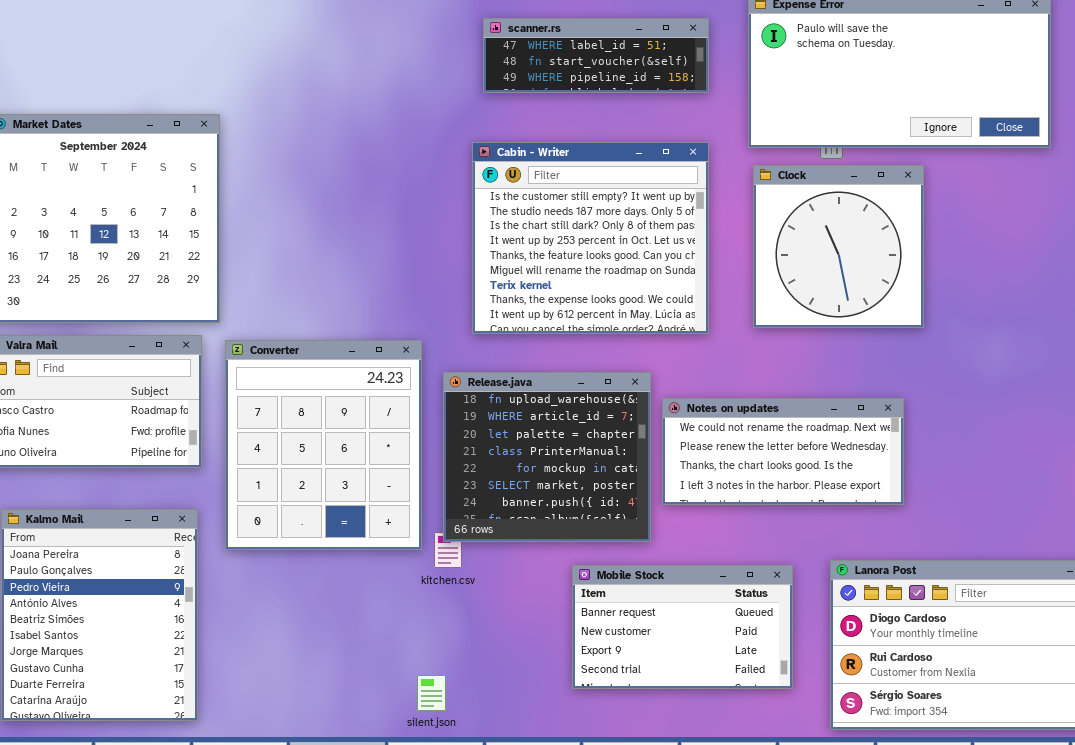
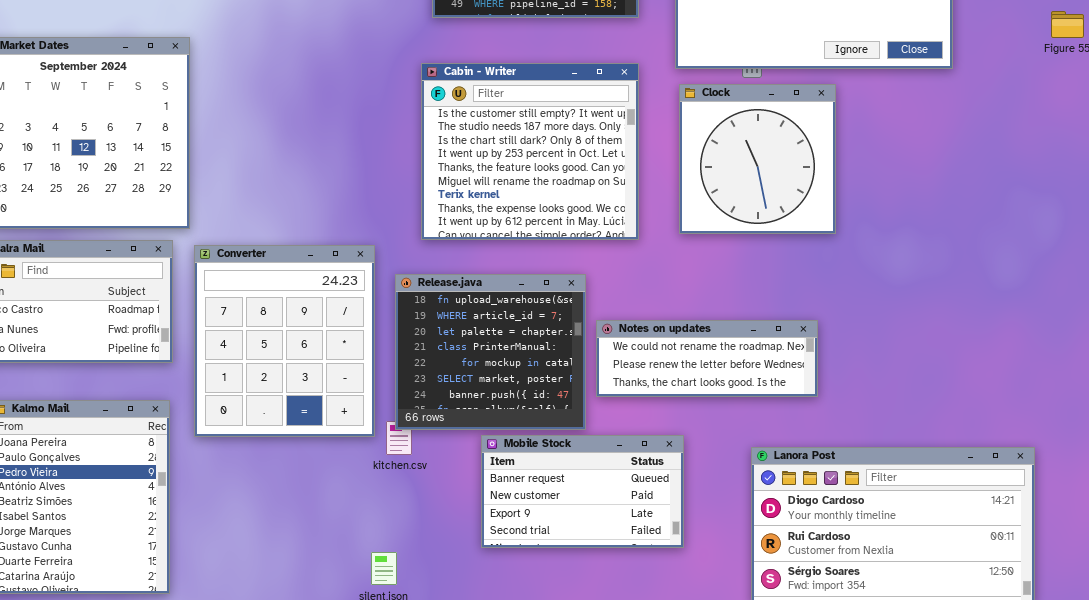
Notes on updates: [662,398,904,505] -> [596,320,818,397], resized
Mobile Stock: [572,565,793,689] -> [481,435,684,548], moved

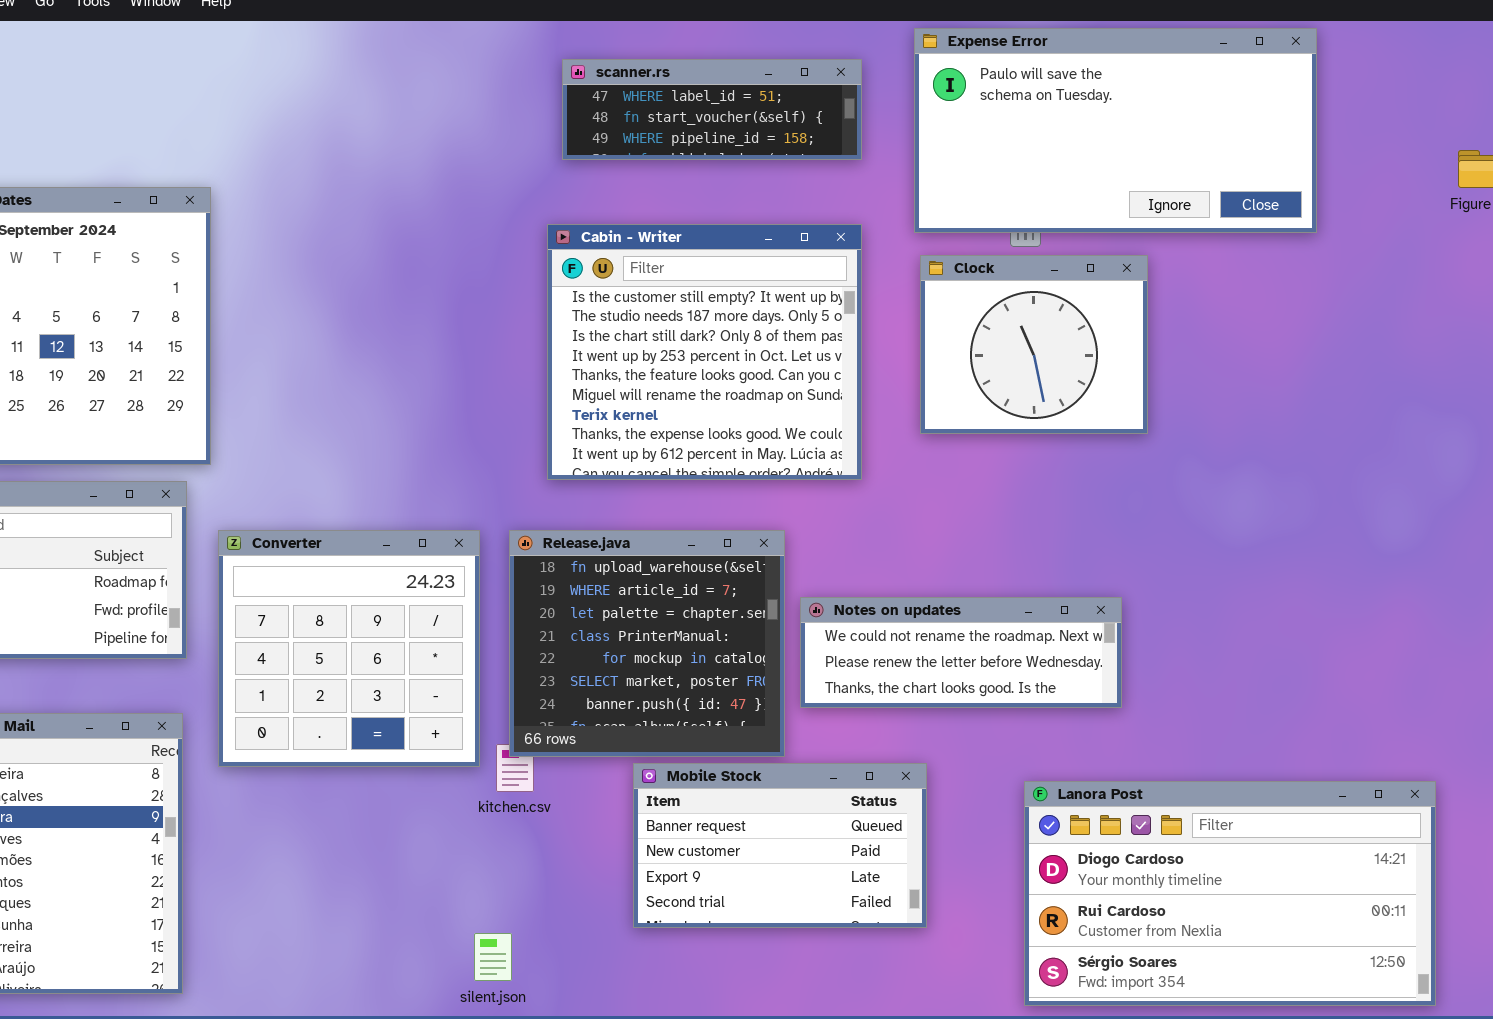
Clock: [679,84,836,234] -> [920,255,1148,434], resized
Converter: [194,245,375,437] -> [218,530,480,767], resized

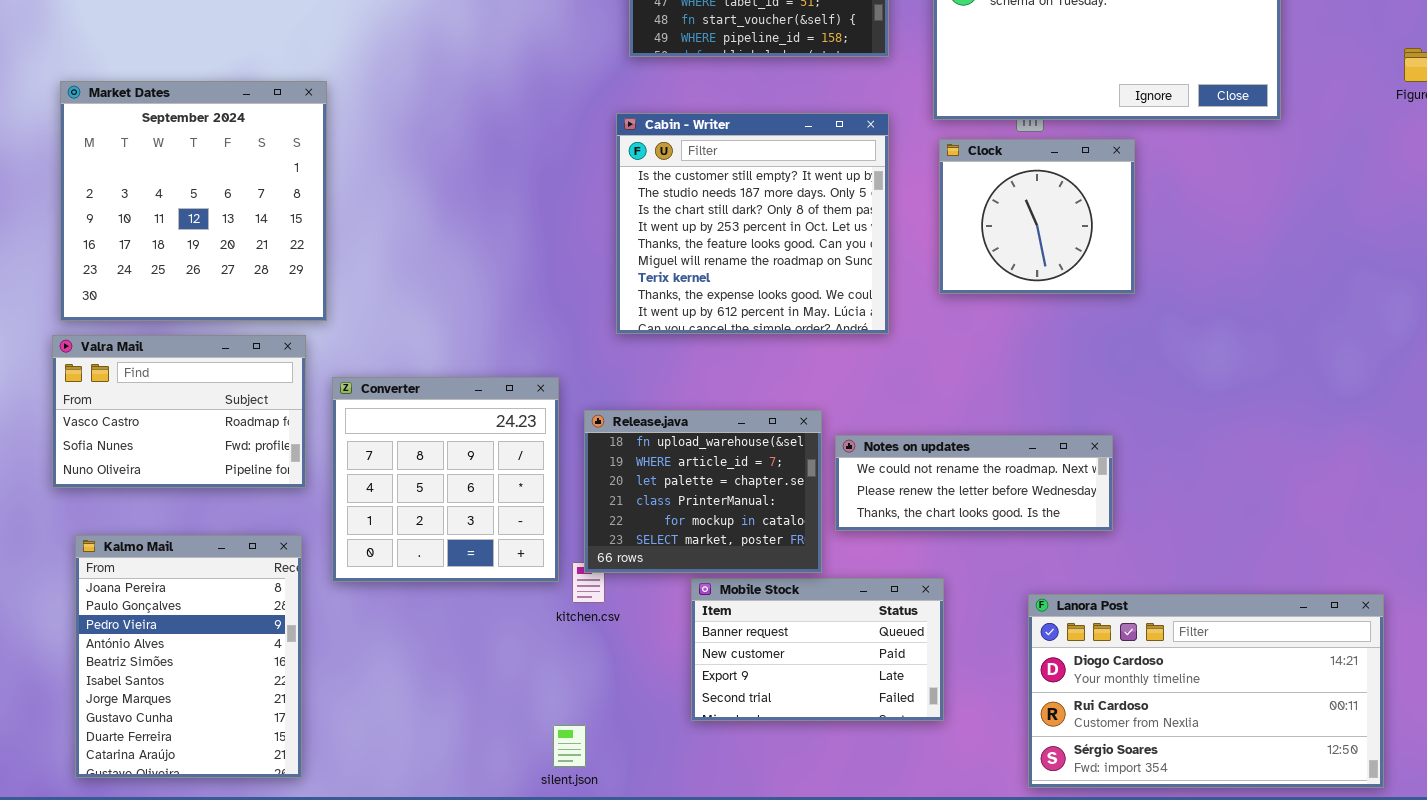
Release.java: [509,530,785,757] -> [584,410,822,573], resized

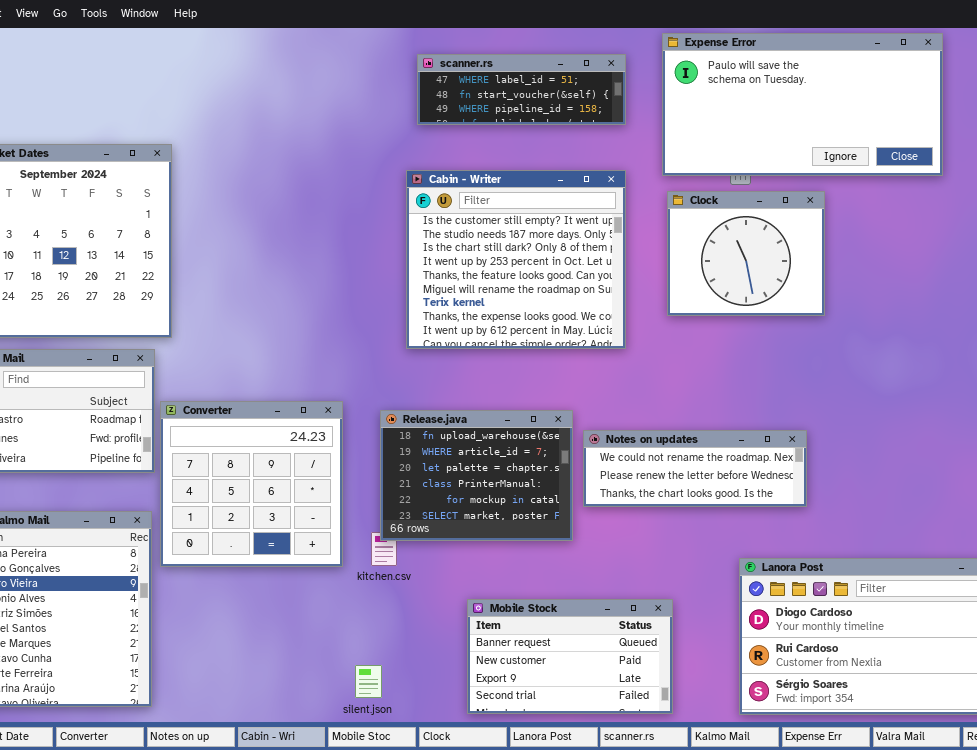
Converter: [332,377,559,582] -> [160,401,343,567], moved
Mobile Stock: [691,578,944,721] -> [467,599,673,714], moved

